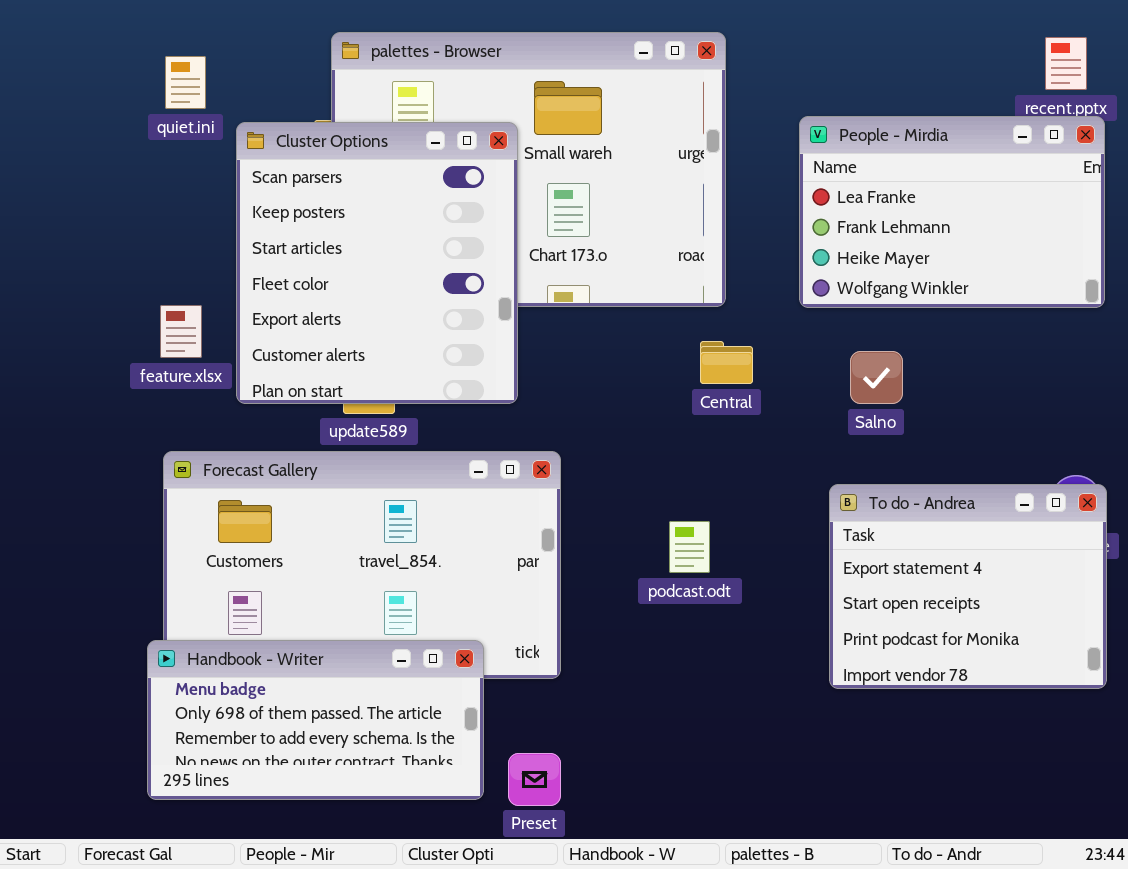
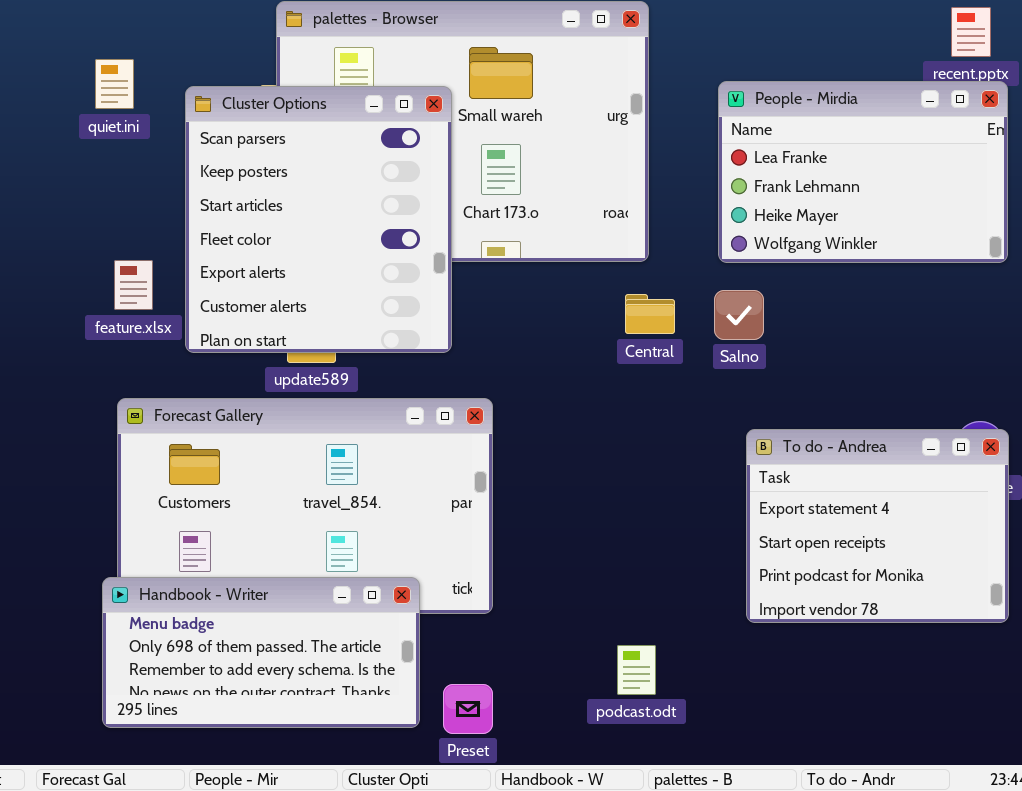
quiet.ini: [165,56,206,109] -> [95,59,134,109], moved
Salno: [850,351,903,404] -> [714,290,764,340], moved
podcast.odt: [669,521,710,573] -> [617,645,656,695], moved

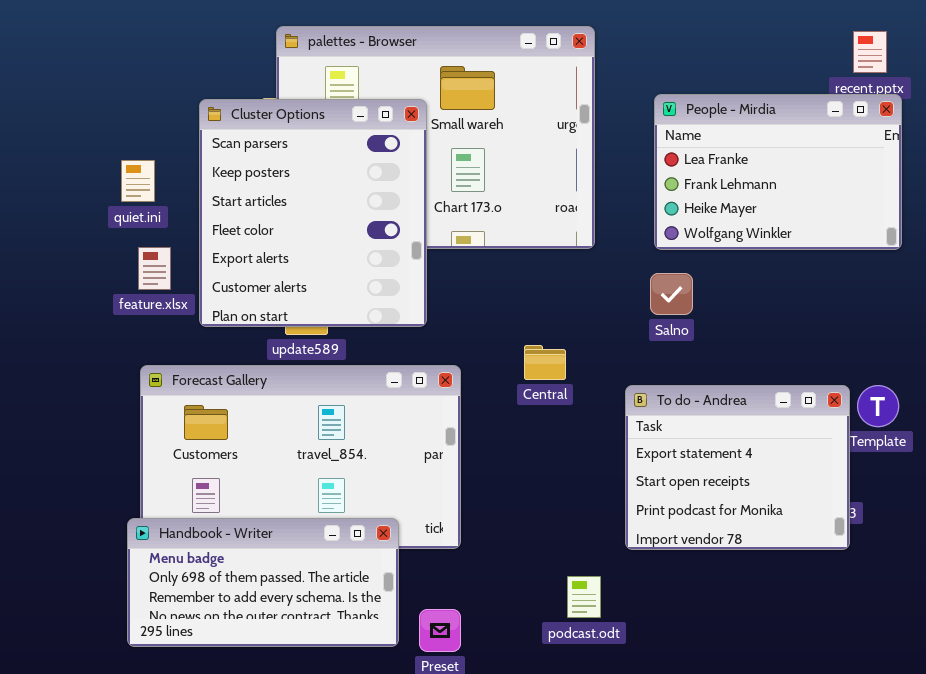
quiet.ini: [95,59,134,109] -> [121,160,155,202], moved
Central: [625,294,675,334] -> [524,345,566,380], moved
To do - Andrea: [746,429,1009,623] -> [625,385,850,550], moved

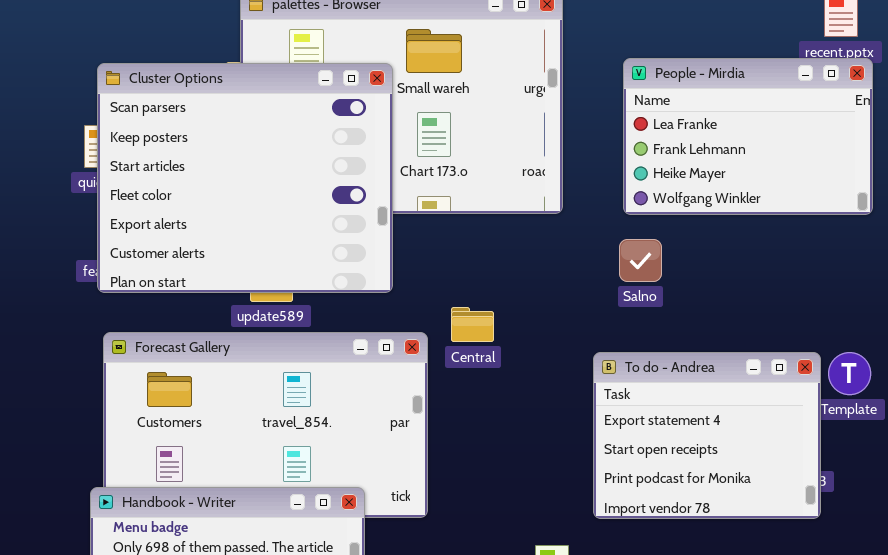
Cluster Options: [199,99,427,327] -> [97,63,393,293], resized
Central: [524,345,566,380] -> [451,307,494,342], moved

